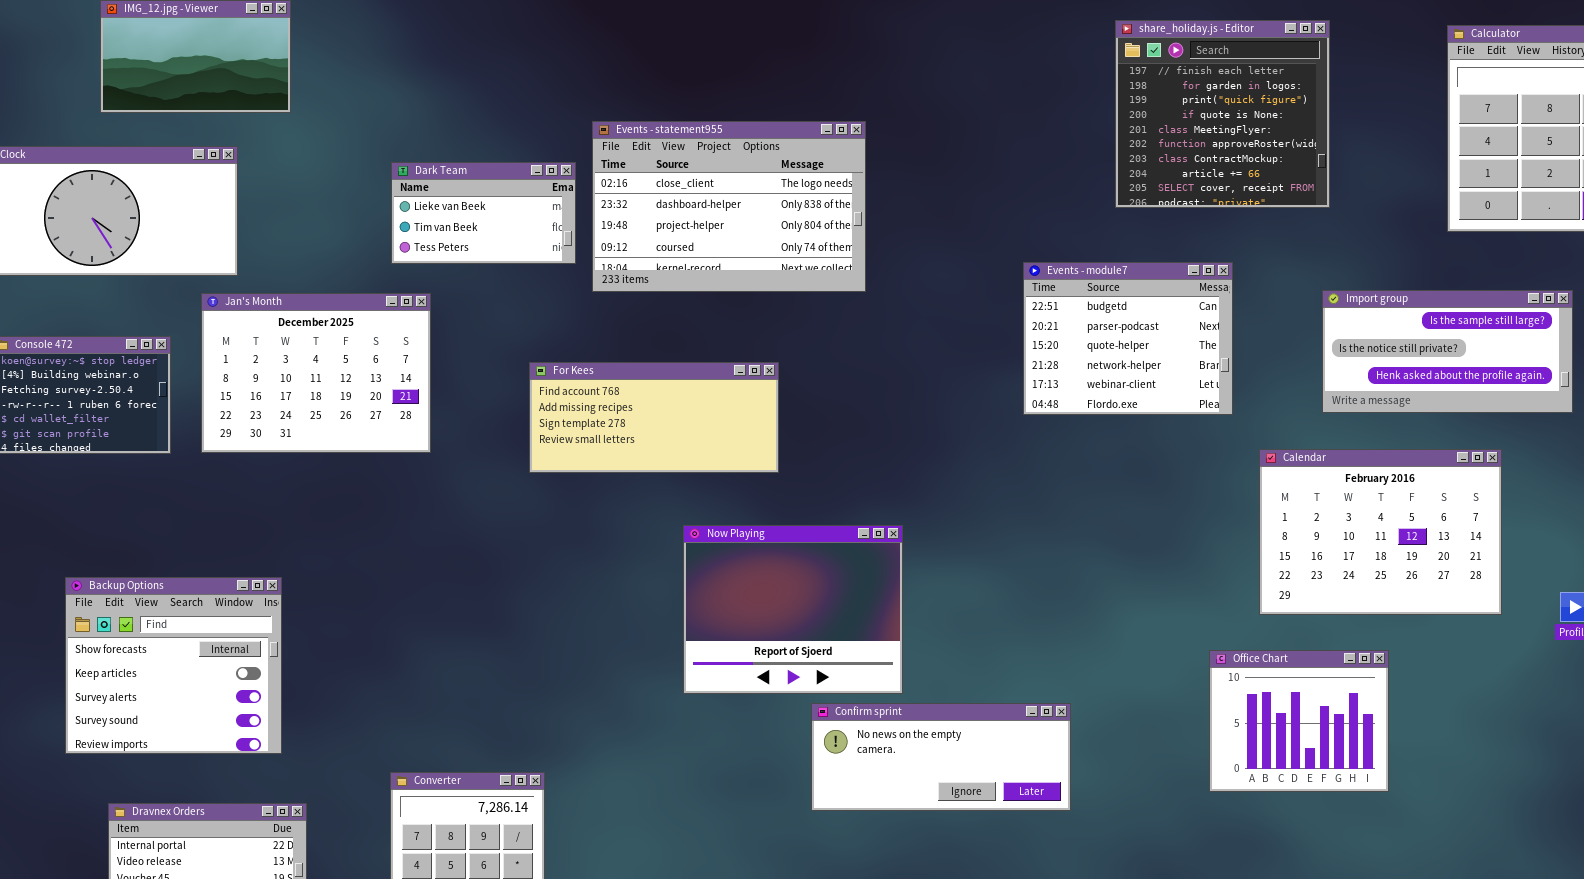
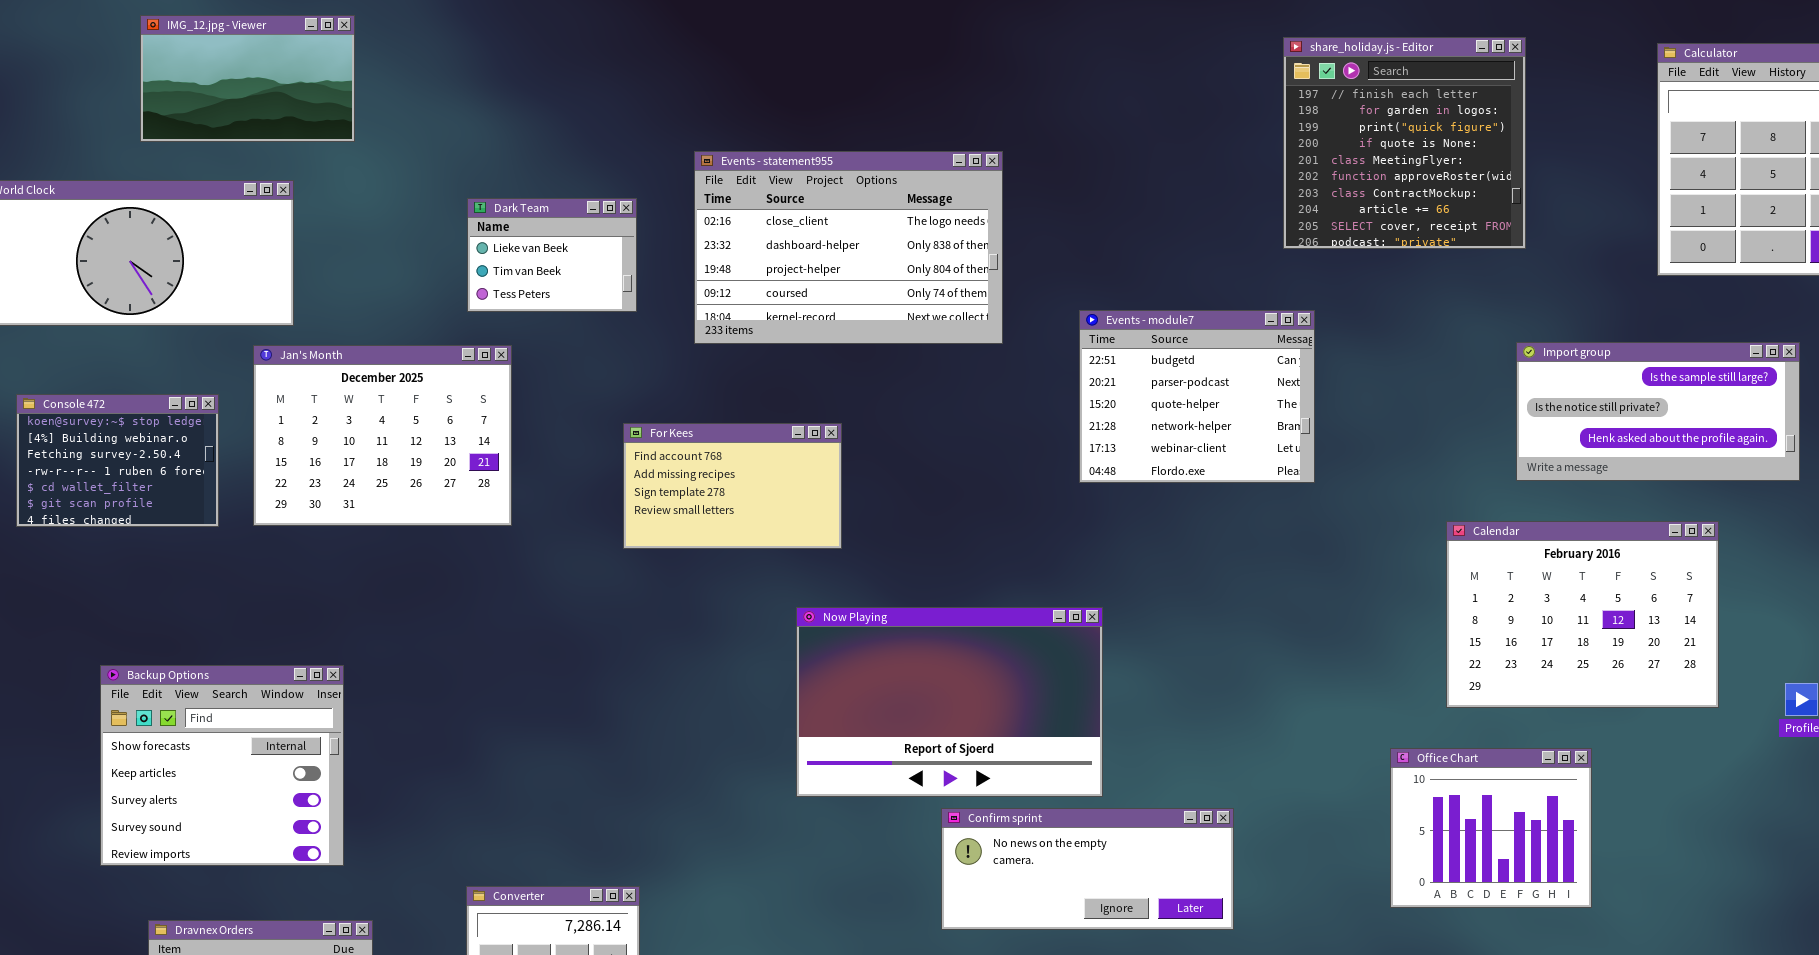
Dark Team: [391,162,576,264] -> [467,198,637,312], resized
Events - module7: [1023,262,1233,415] -> [1079,310,1315,483], moved
For Kees: [529,362,779,473] -> [623,423,842,549], resized
Now Playing: [683,525,903,694] -> [796,607,1103,797], resized

